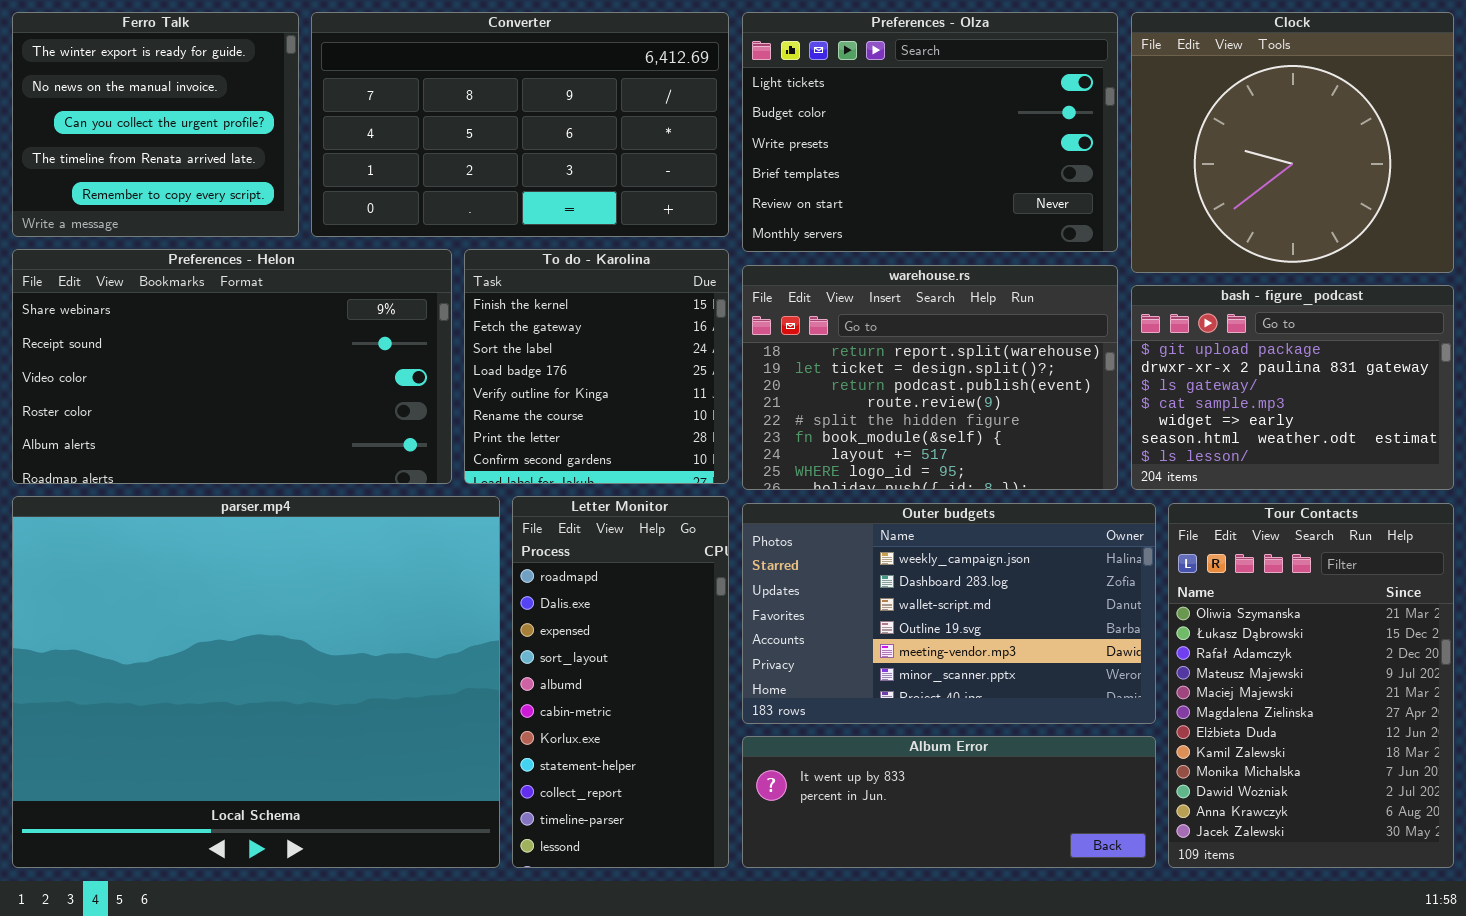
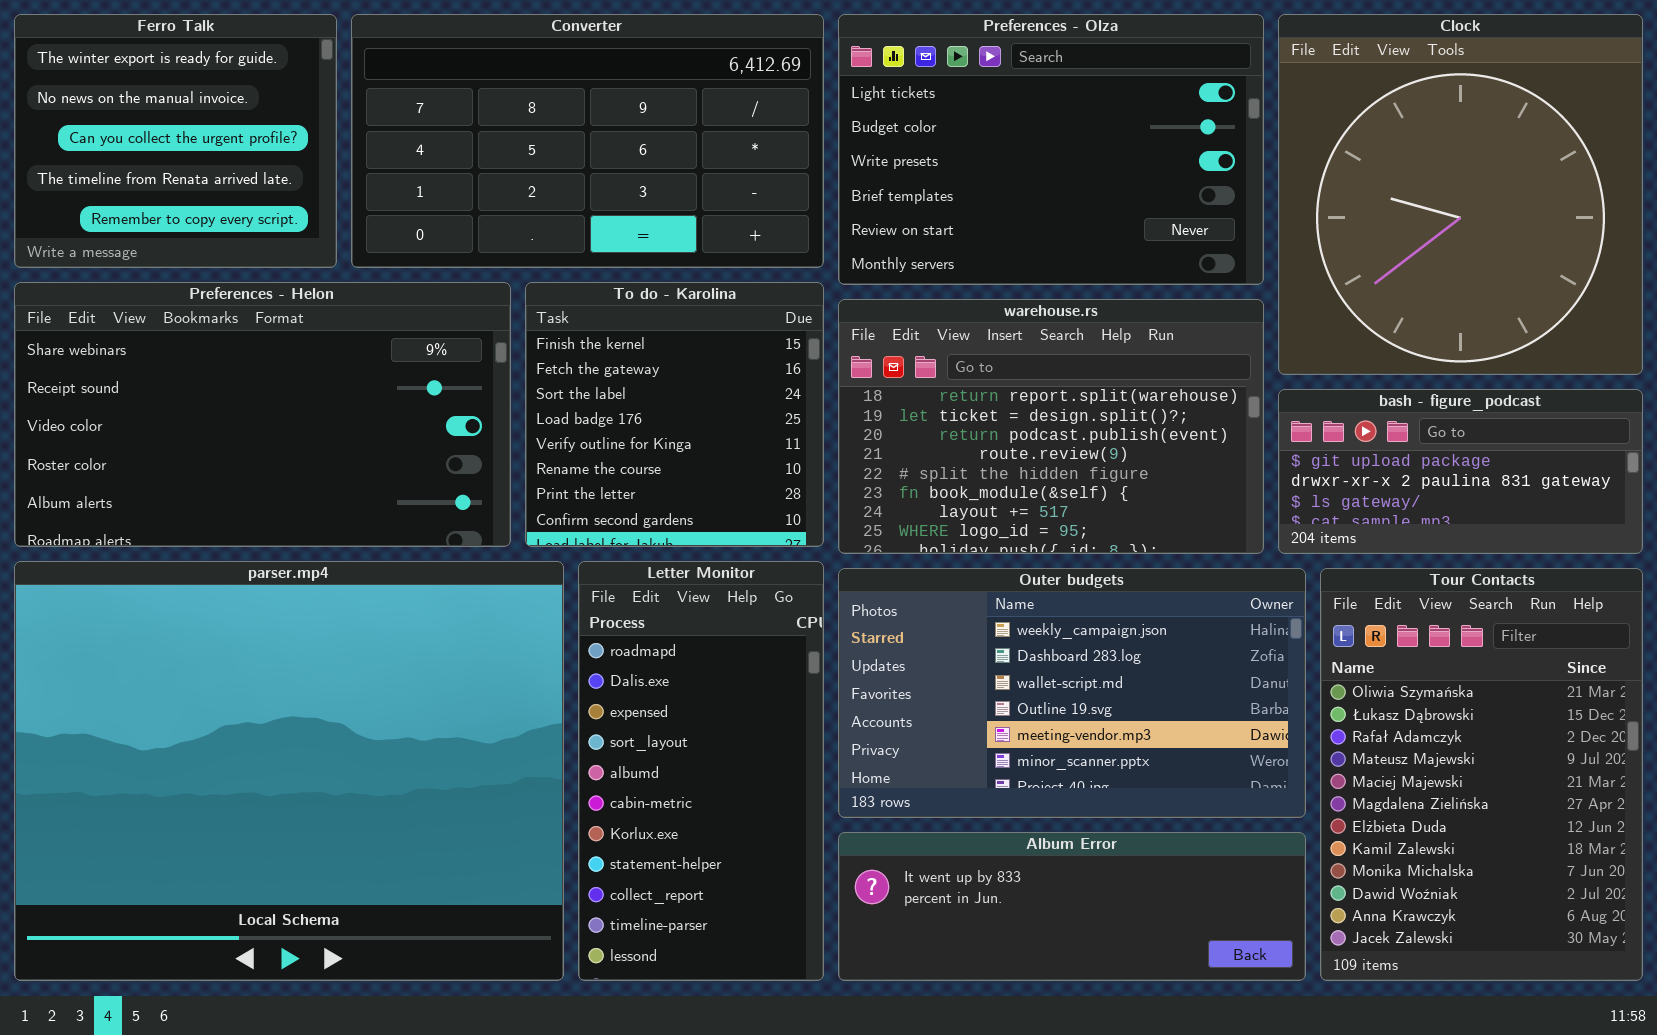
Clock: [1131,12,1454,273] -> [1278,14,1643,375], resized
bash - figure_podcast: [1131,285,1454,490] -> [1278,389,1643,554], resized

